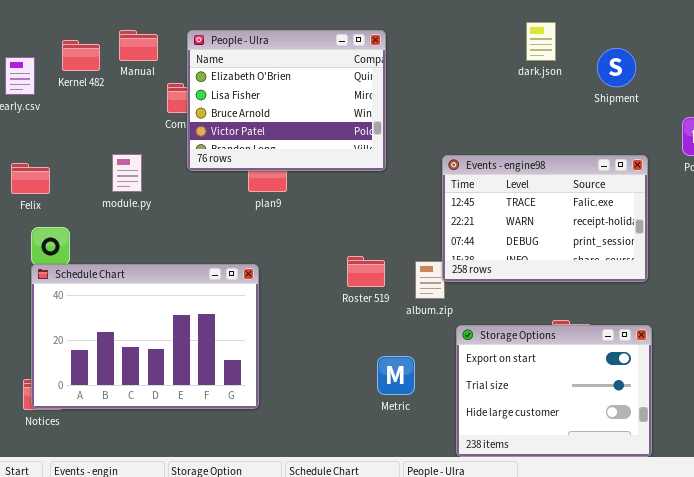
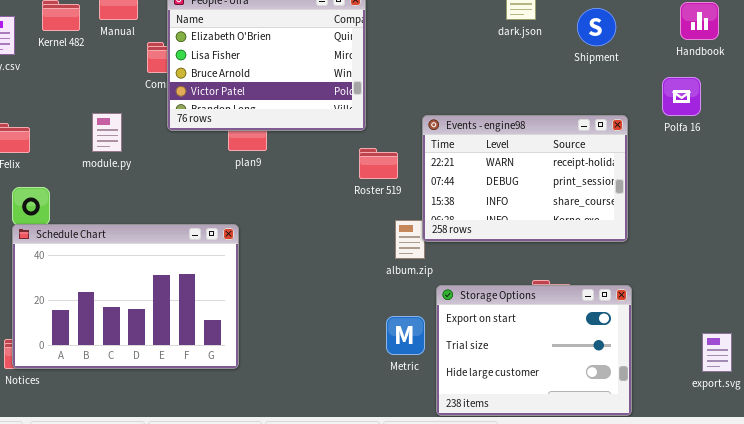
Events - engine98: [442,155,648,282] -> [422,115,628,242], scrolled down 1 row
Roster 519: [347,256,385,287] -> [359,148,398,179], moved
Metric: [377,356,415,395] -> [386,316,425,355], moved

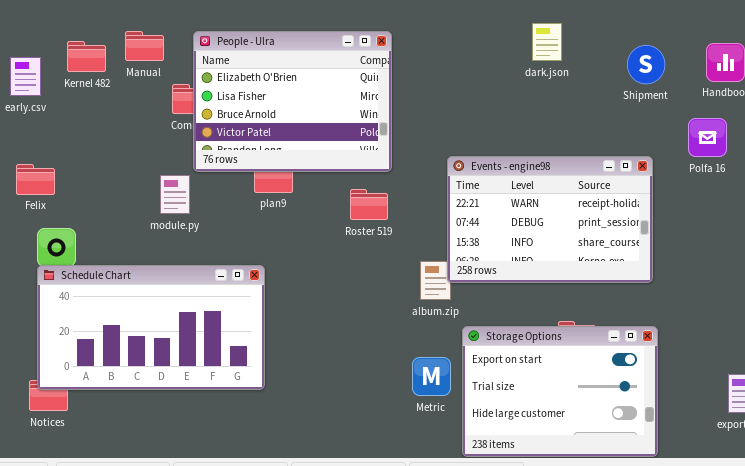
Shipment: [577,8,616,46] -> [627,45,665,84], moved
module.py: [92,113,122,152] -> [160,175,190,214], moved
Roster 519: [359,148,398,179] -> [350,189,388,220], moved
Schedule Chart: [12,224,239,369] -> [37,265,265,390], resized

